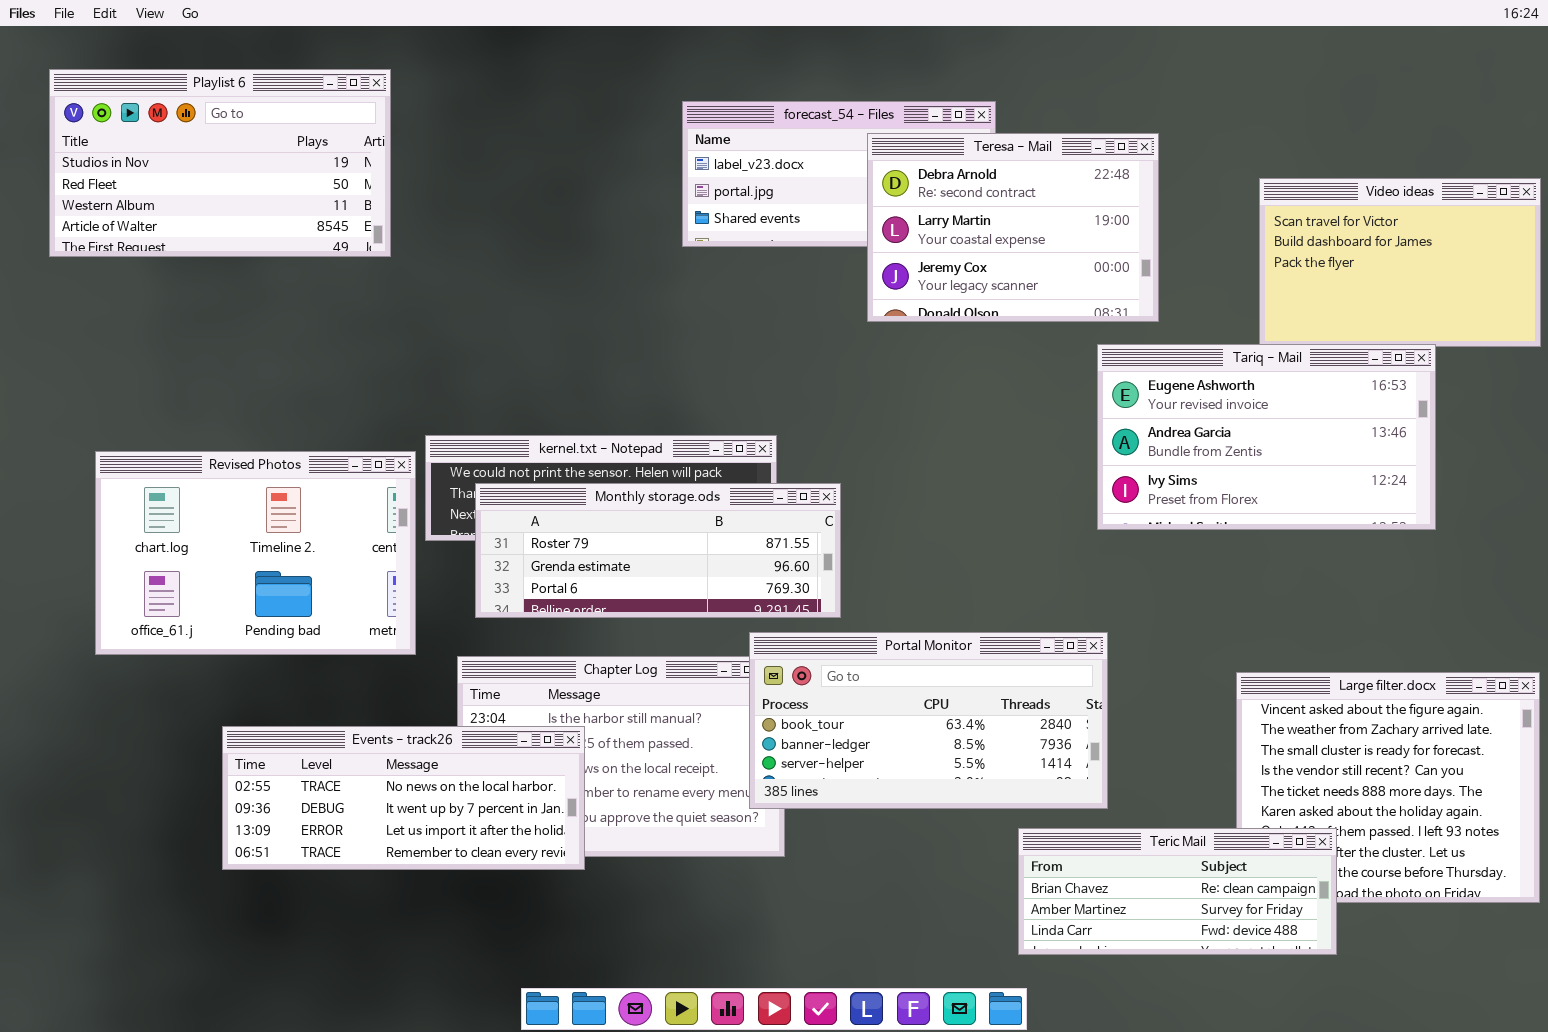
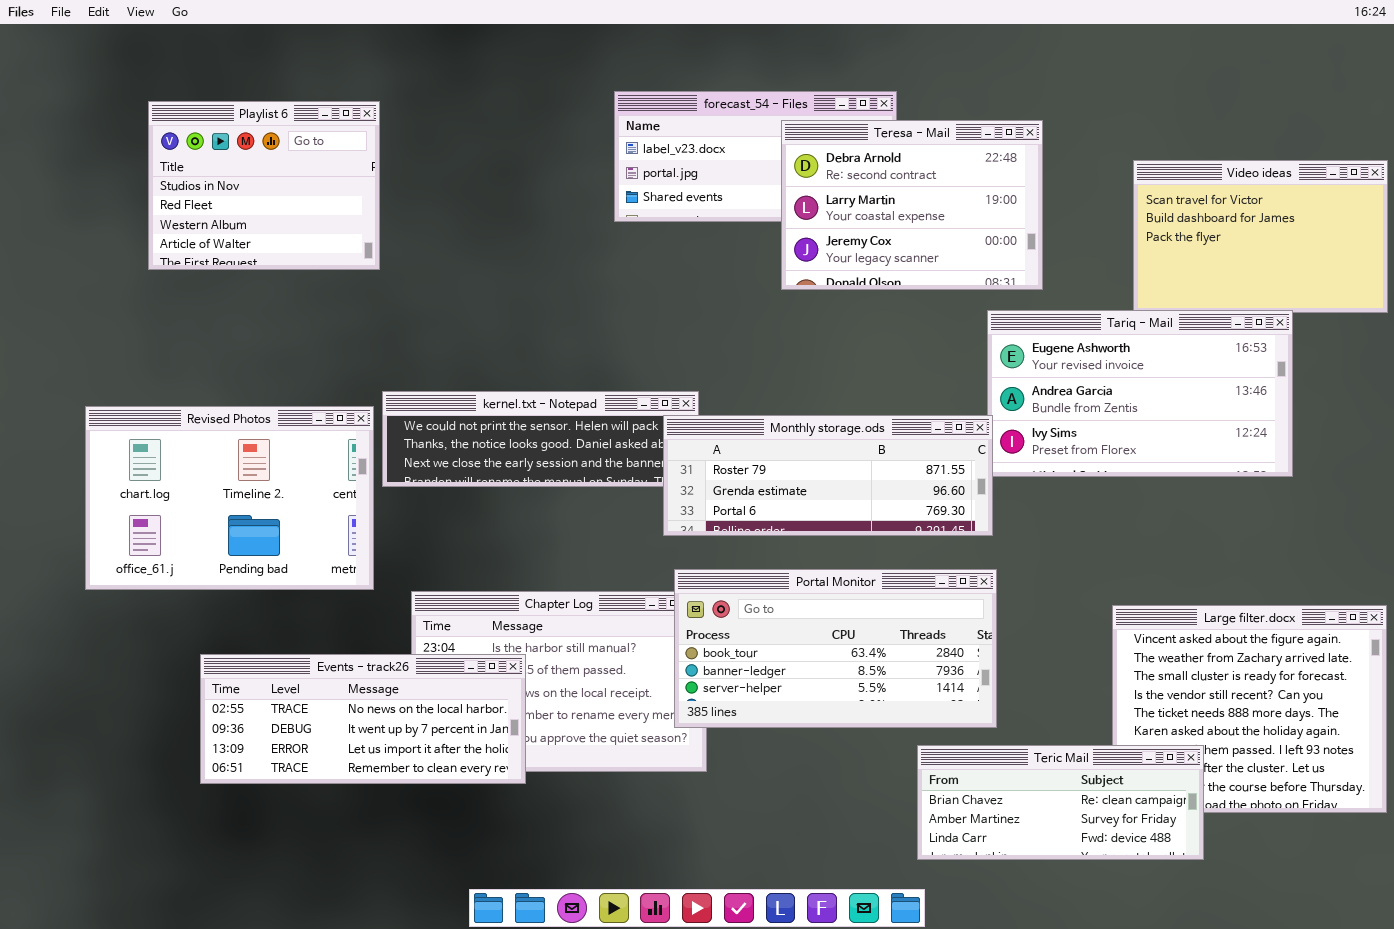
Playlist 6: [49,69,391,257] -> [148,101,380,270], moved, resized
Monthly storage.ods: [475,483,841,618] -> [663,415,993,536], moved

